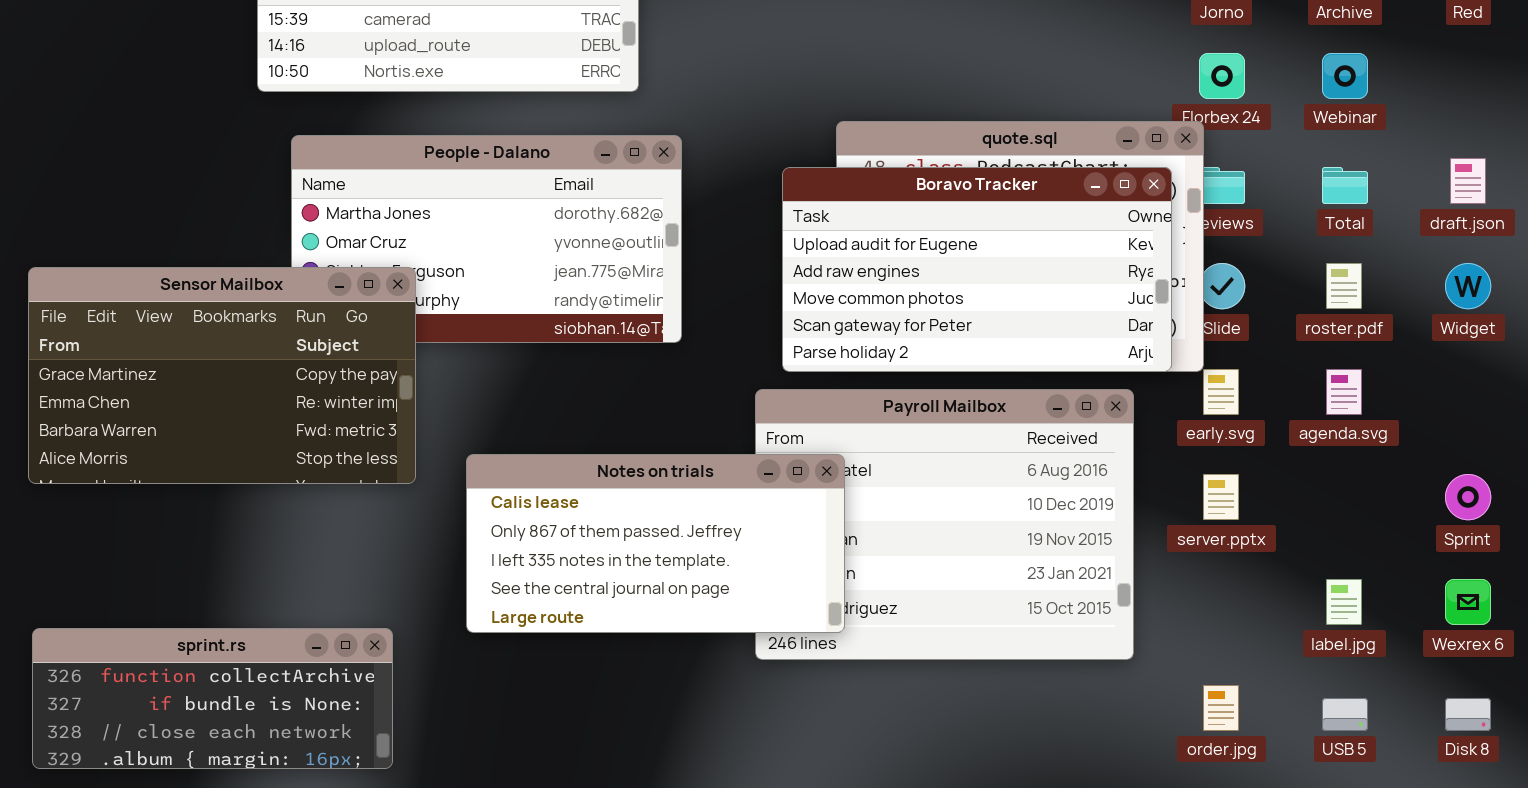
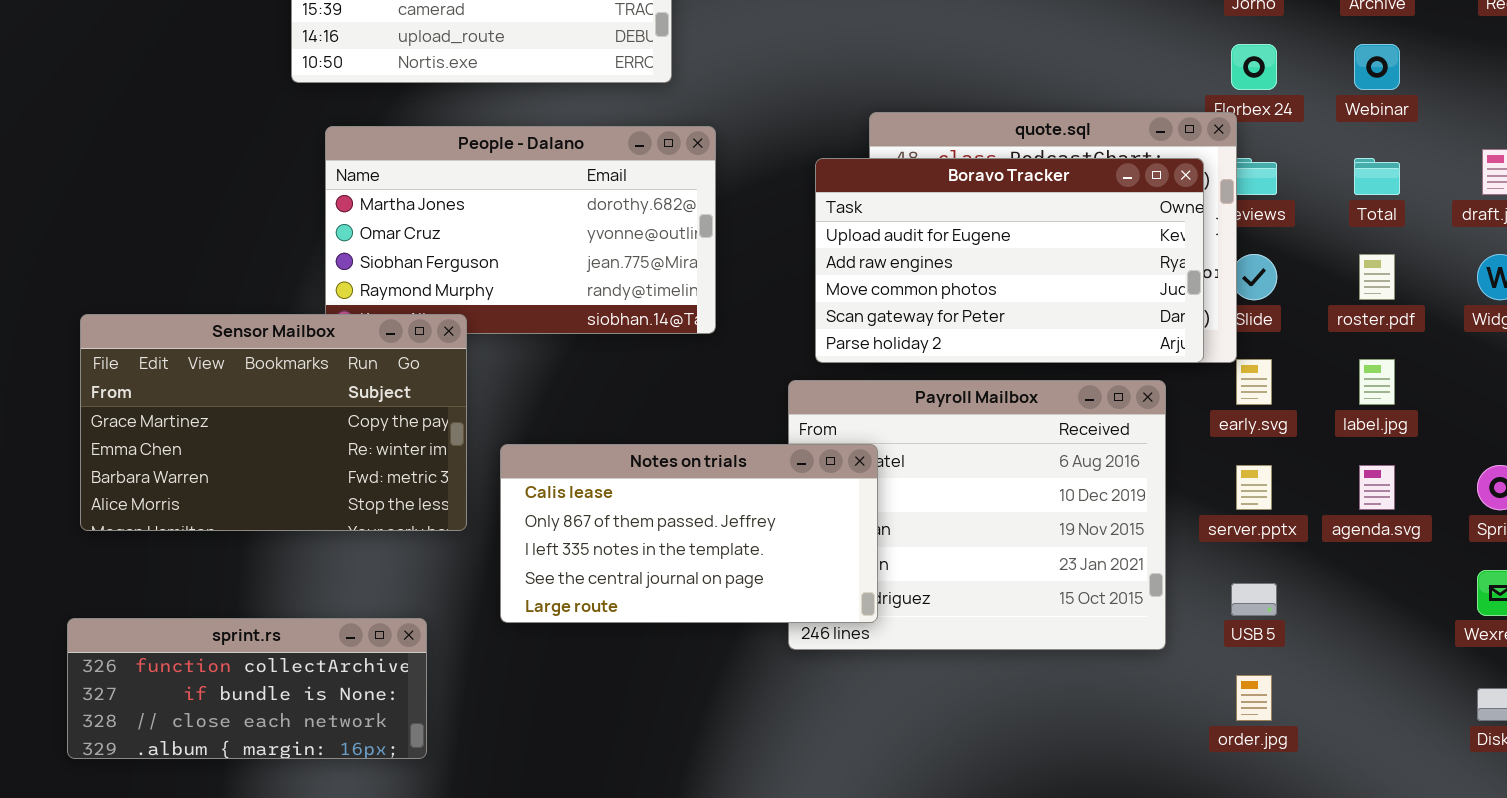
Sensor Mailbox: [28,267,416,484] -> [80,314,467,531], moved
agenda.svg: [1326,369,1362,415] -> [1359,465,1395,510], moved
label.jpg: [1326,579,1362,625] -> [1359,359,1395,405], moved
USB 5: [1322,698,1368,731] -> [1231,583,1277,616], moved

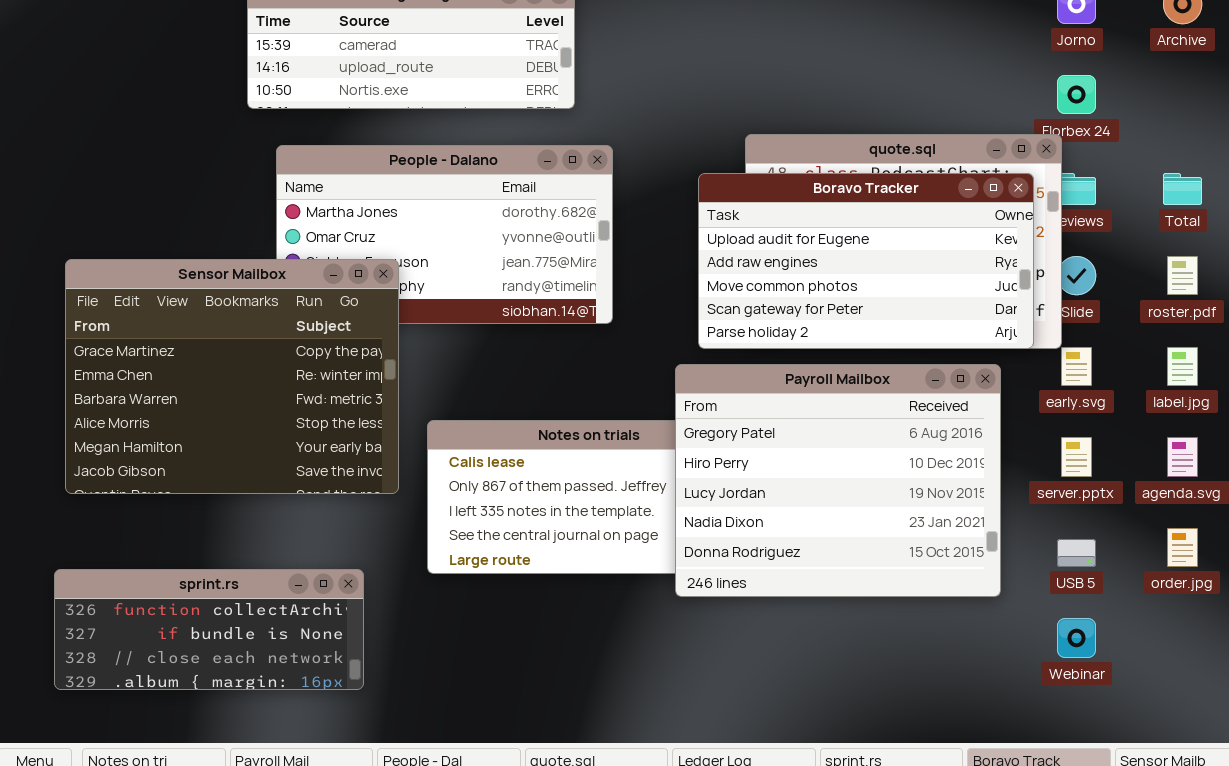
Webinar: [1354,44,1400,90] -> [1057,618,1096,658], moved
Sensor Mailbox: [80,314,467,531] -> [65,259,399,494], resized
Payroll Mailbox: [788,380,1166,650] -> [675,364,1001,597], raised
order.jpg: [1236,675,1272,721] -> [1167,528,1198,567], moved

